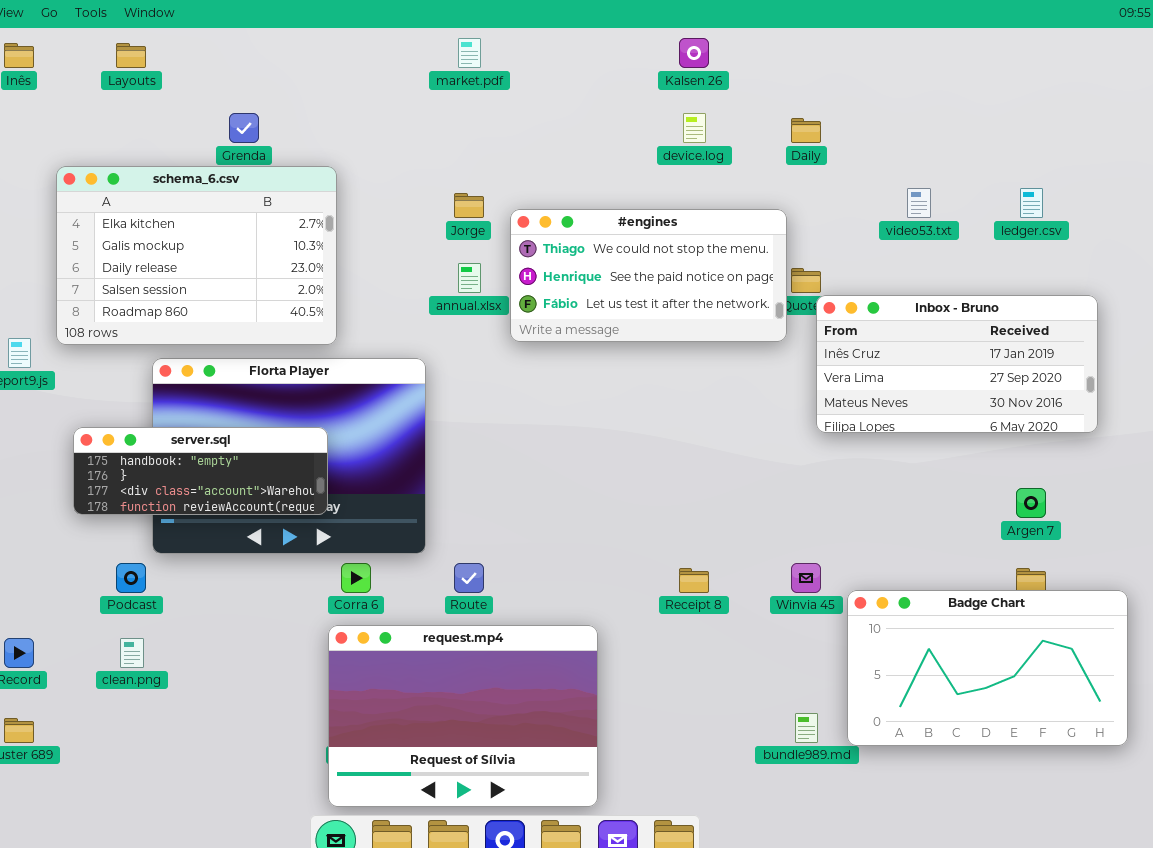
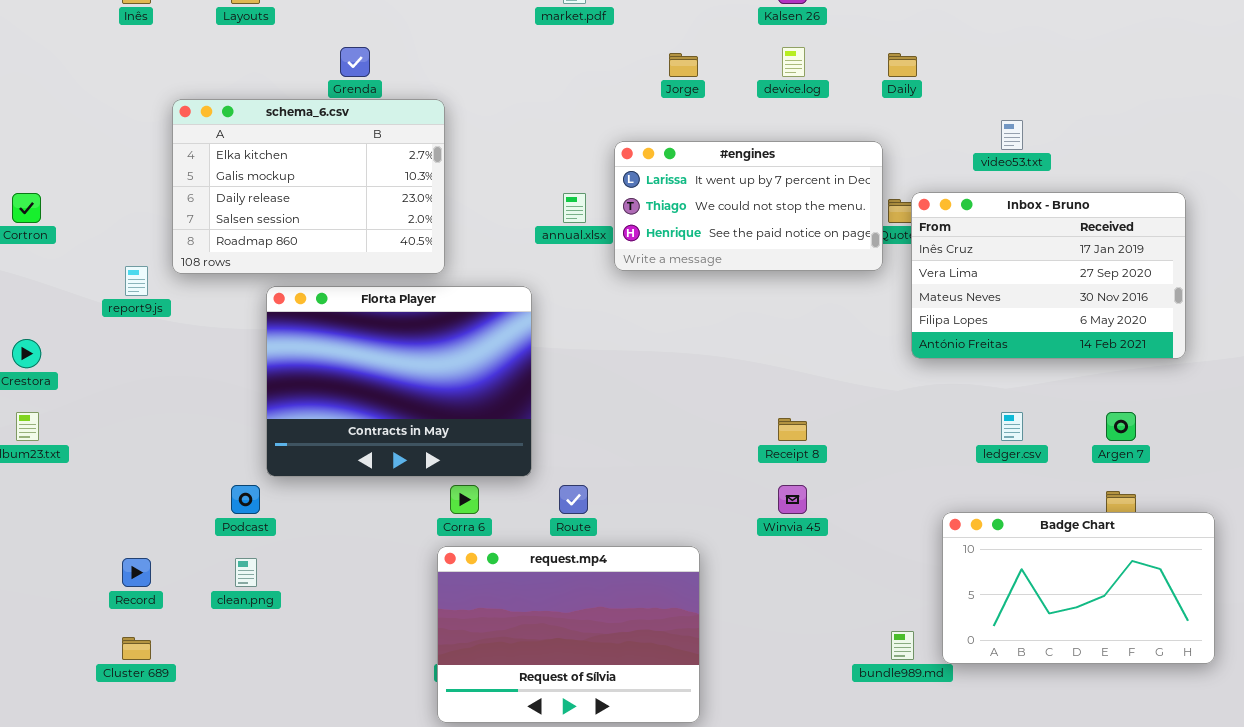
ledger.csv: [1020,188,1043,218] -> [1001,412,1023,441], moved
Jorge: [454,193,484,218] -> [669,53,698,77], moved
#engines: [510,209,787,342] -> [614,141,883,271], scrolled up 1 row
Inbox - Bruno: [816,295,1098,433] -> [911,192,1186,359], resized
server.sql: [73,427,328,515] -> none, closed
Winvia 45: [791,563,821,593] -> [778,485,807,514], moved
Receipt 8: [679,568,709,593] -> [778,418,807,441], moved

